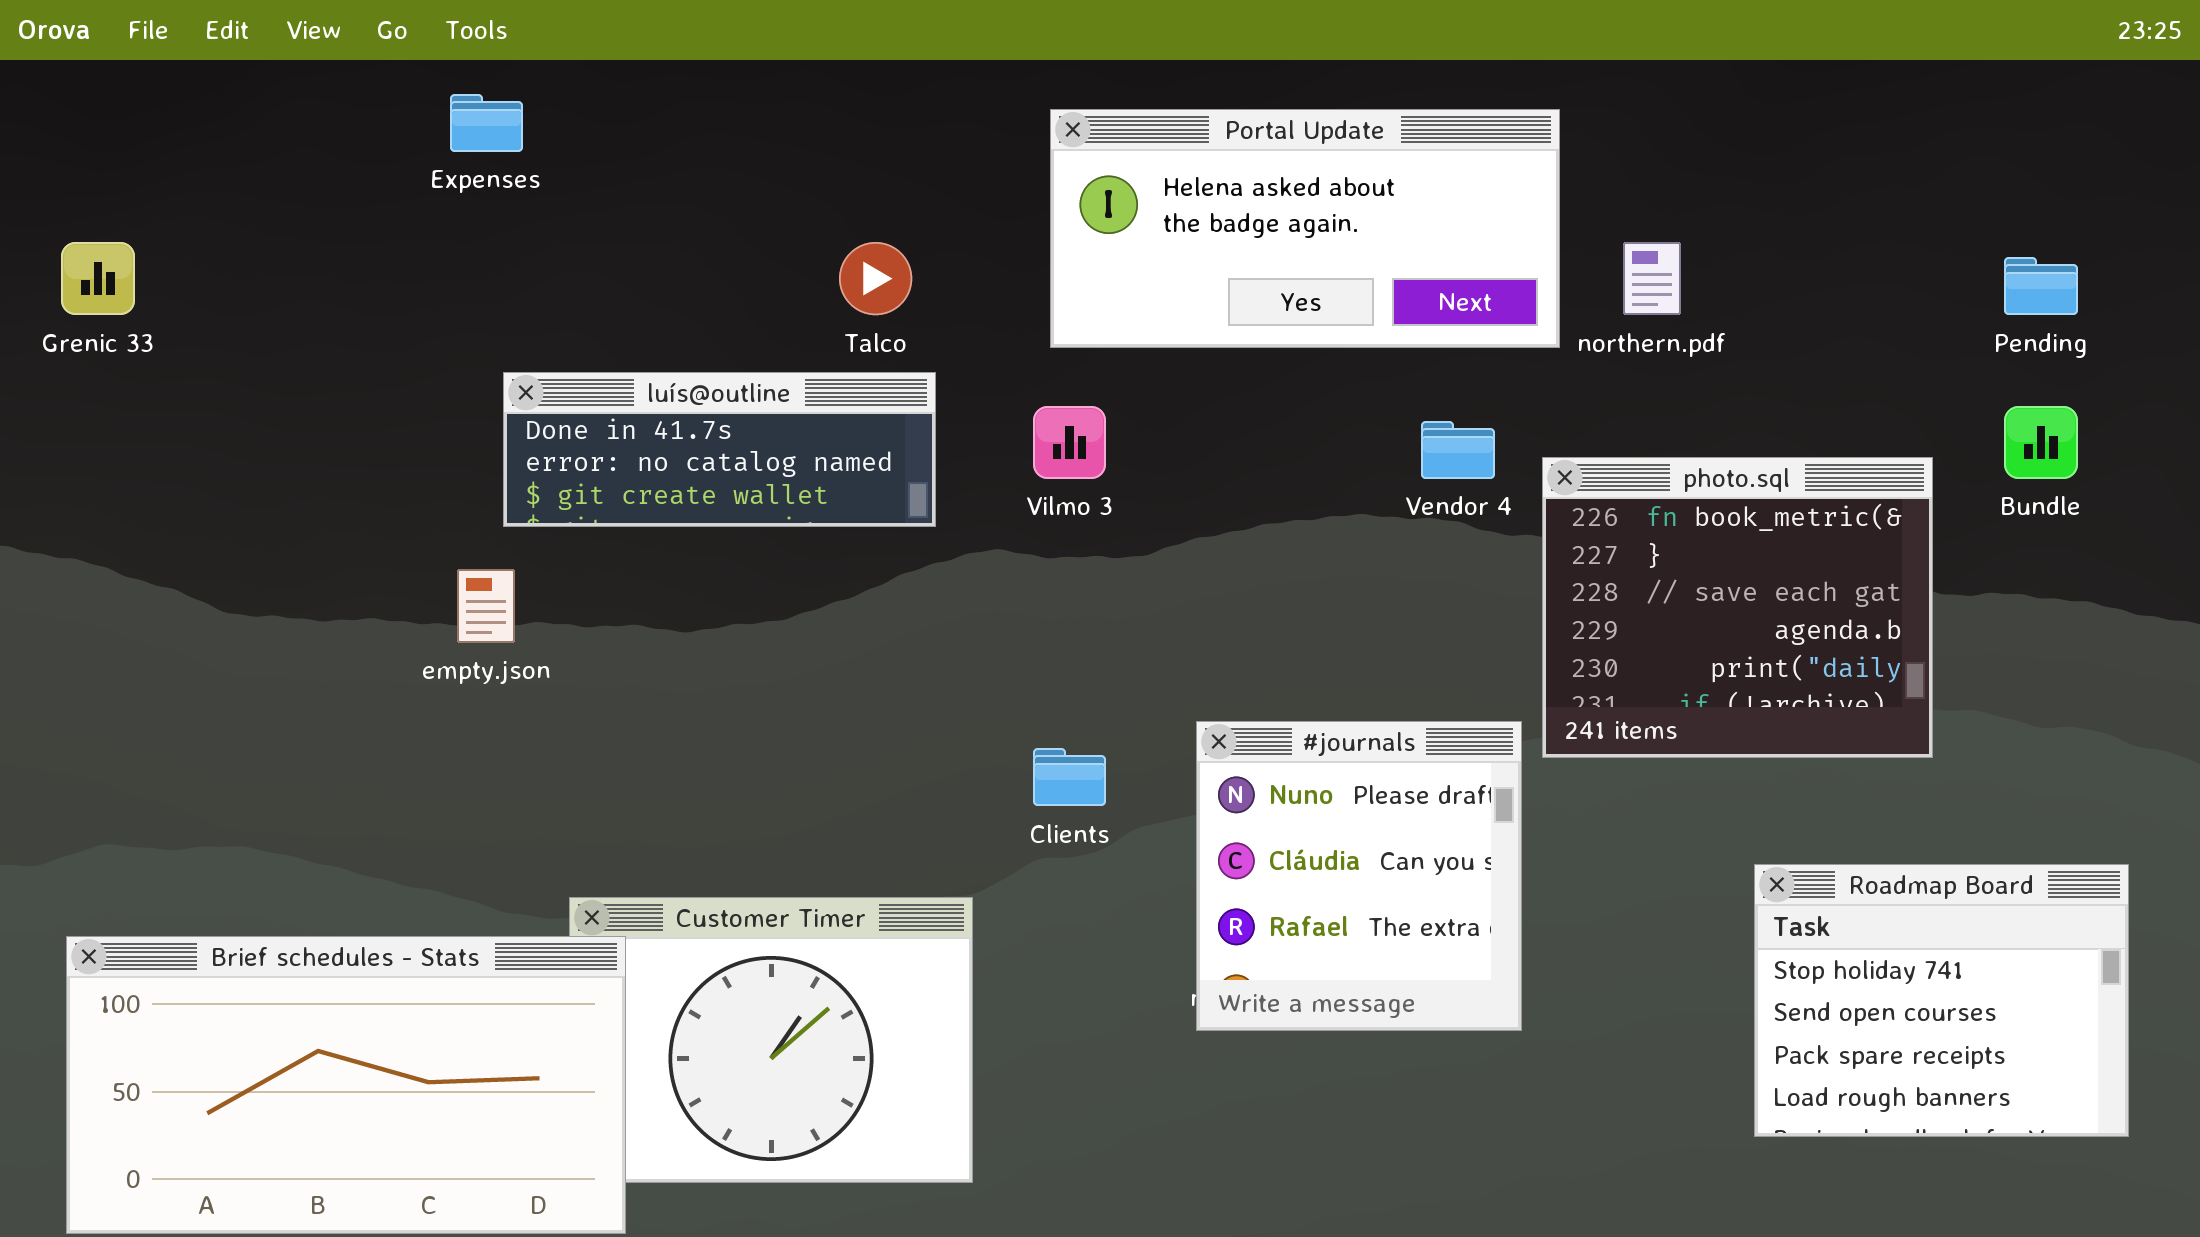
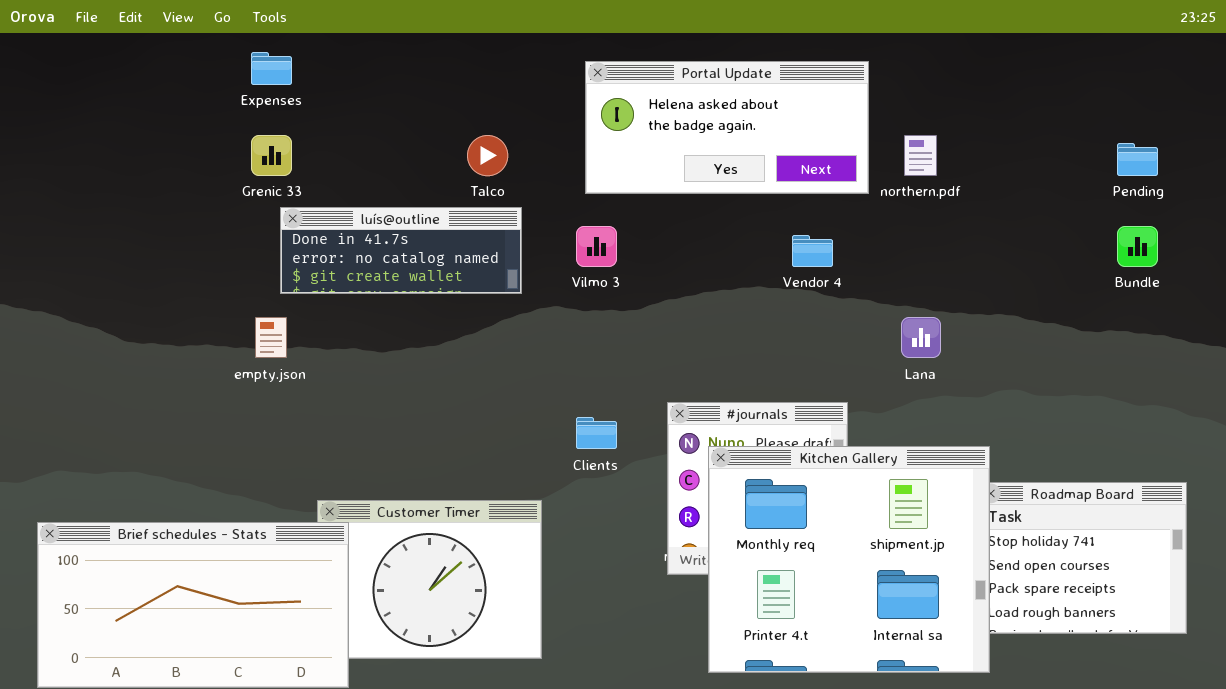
Grenic 33: [61,242,135,315] -> [251,135,292,176], moved
photo.sql: [1542,457,1933,758] -> none, closed
Kitchen Gallery: none -> [708,446,990,673], opened

